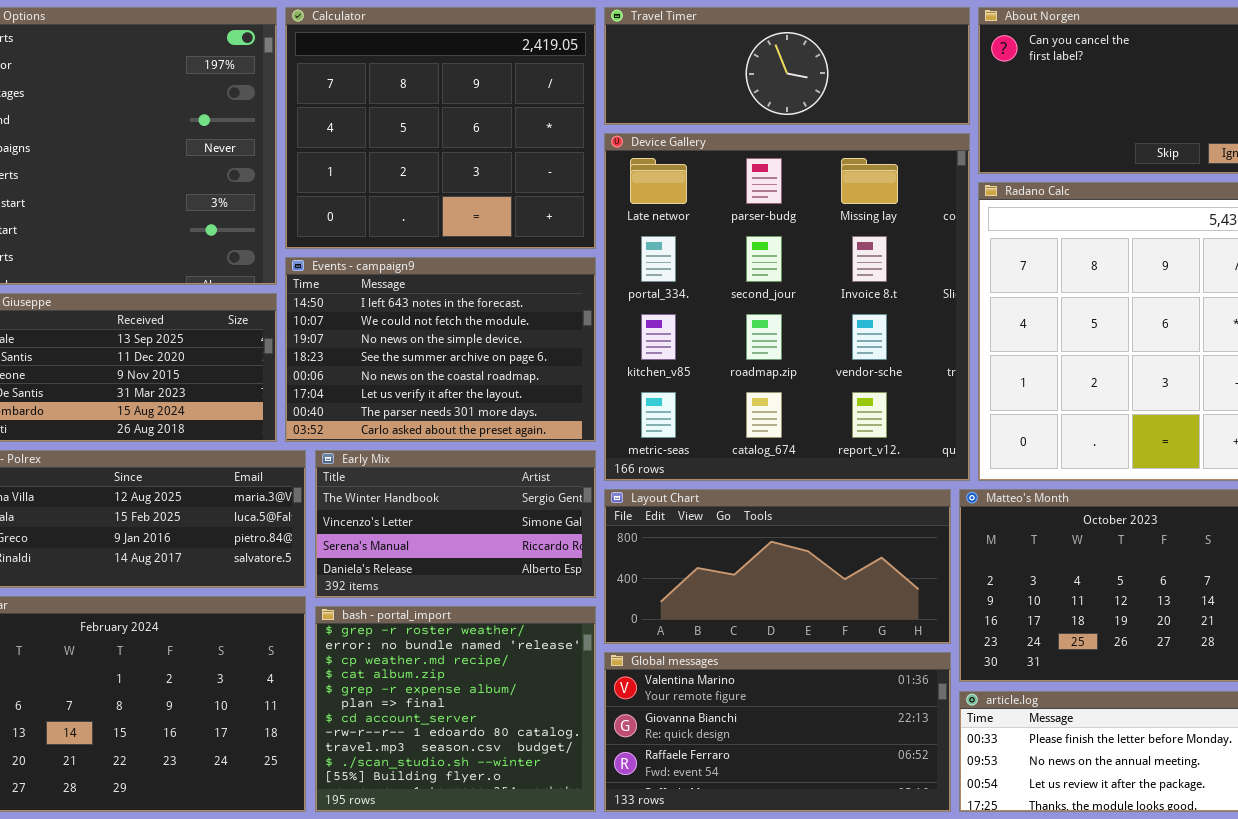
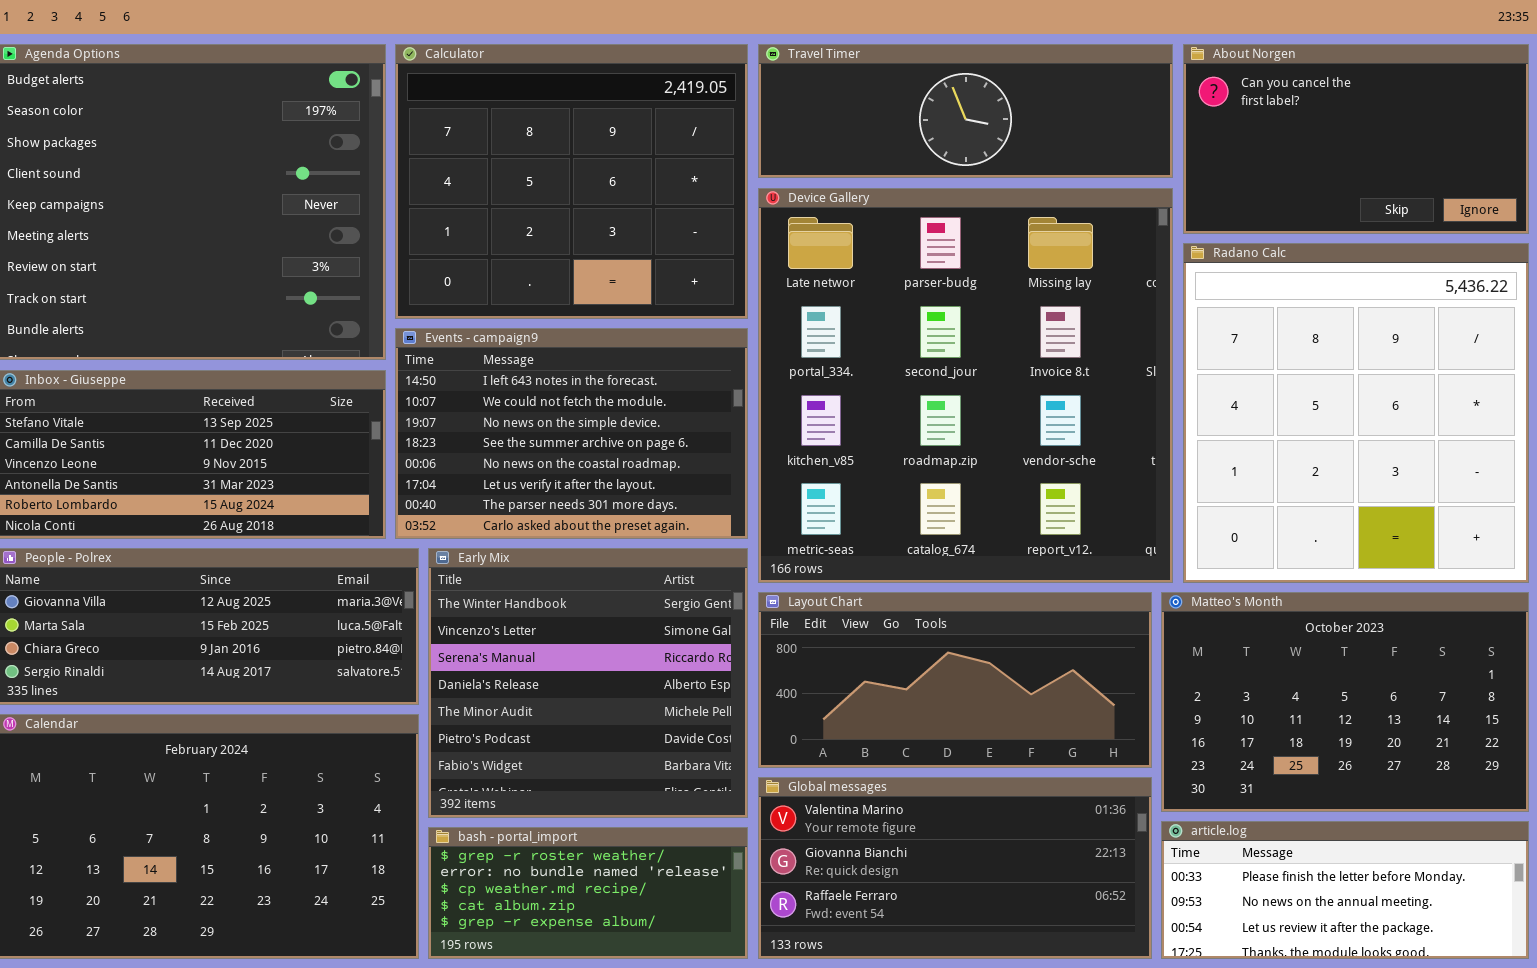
Early Mix: [315,450,596,598] -> [428,548,748,818], resized
bash - portal_import: [315,606,596,812] -> [428,827,748,959], resized

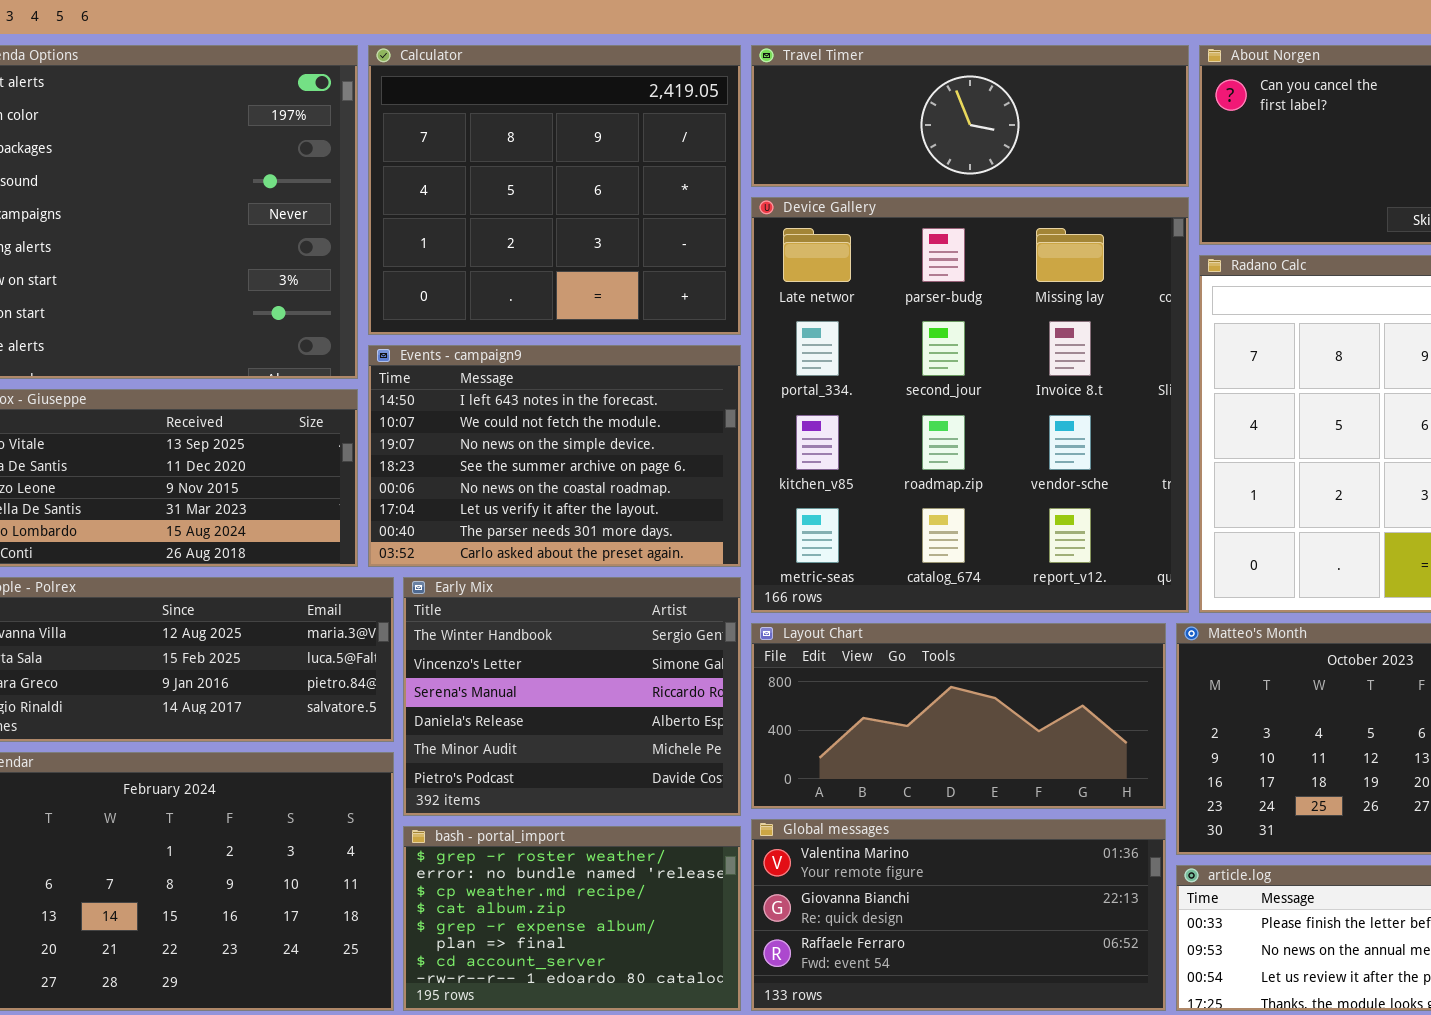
Early Mix: [428,548,748,818] -> [403,577,741,816], resized
bash - portal_import: [428,827,748,959] -> [403,826,741,1011], resized

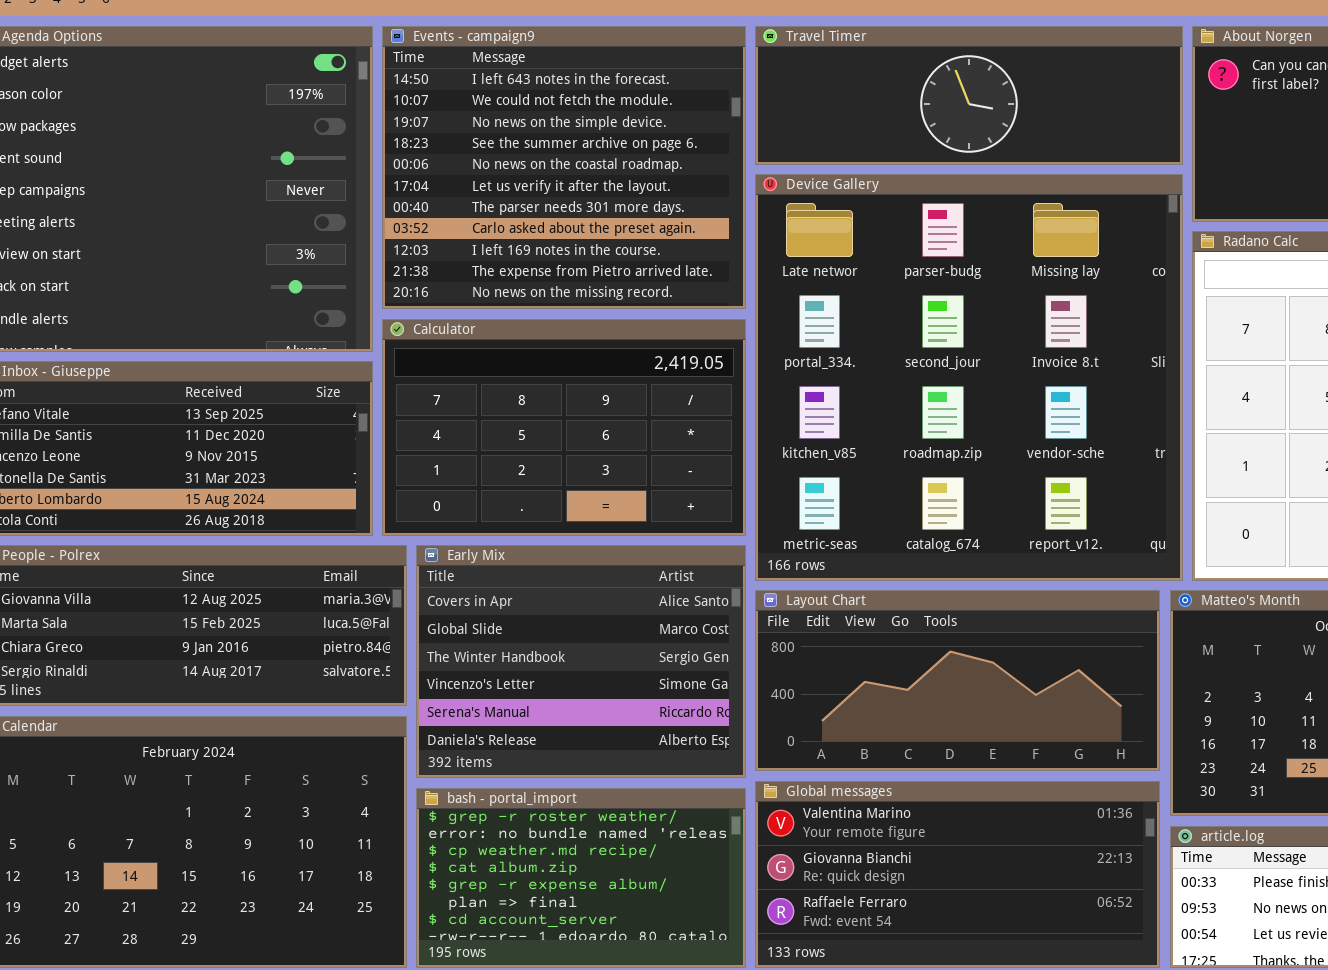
Calculator: [368,45,741,335] -> [382,319,746,536], moved, resized
Events - campaign9: [368,345,741,567] -> [382,26,746,309], moved, resized
Early Mix: [403,577,741,816] -> [416,545,746,778], scrolled up 2 rows

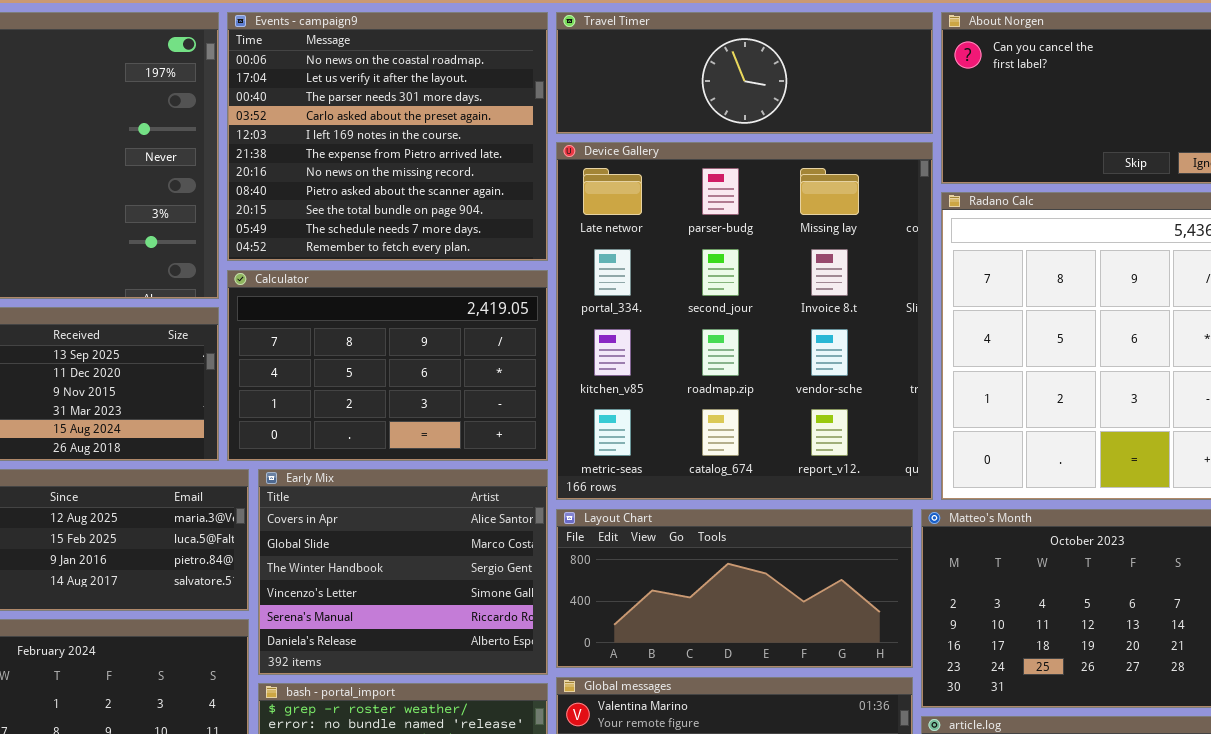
Events - campaign9: [382,26,746,309] -> [227,12,548,261], scrolled down 4 rows

